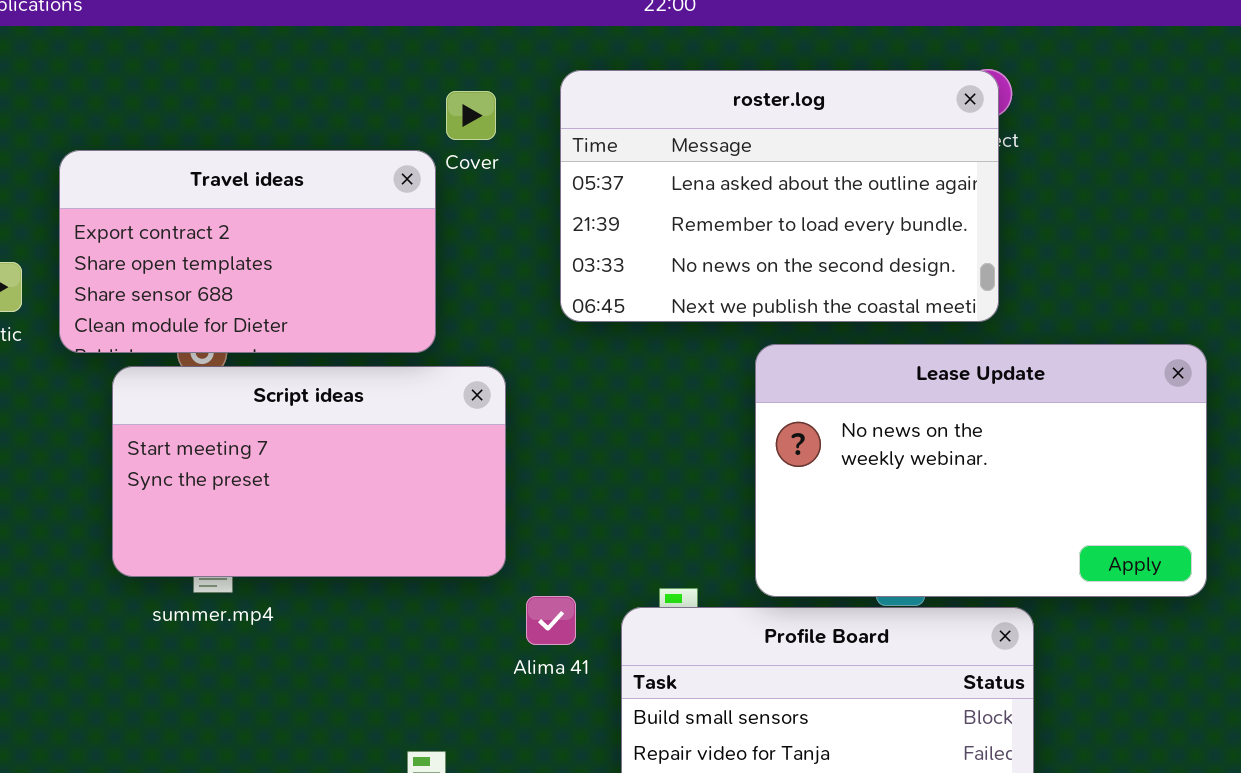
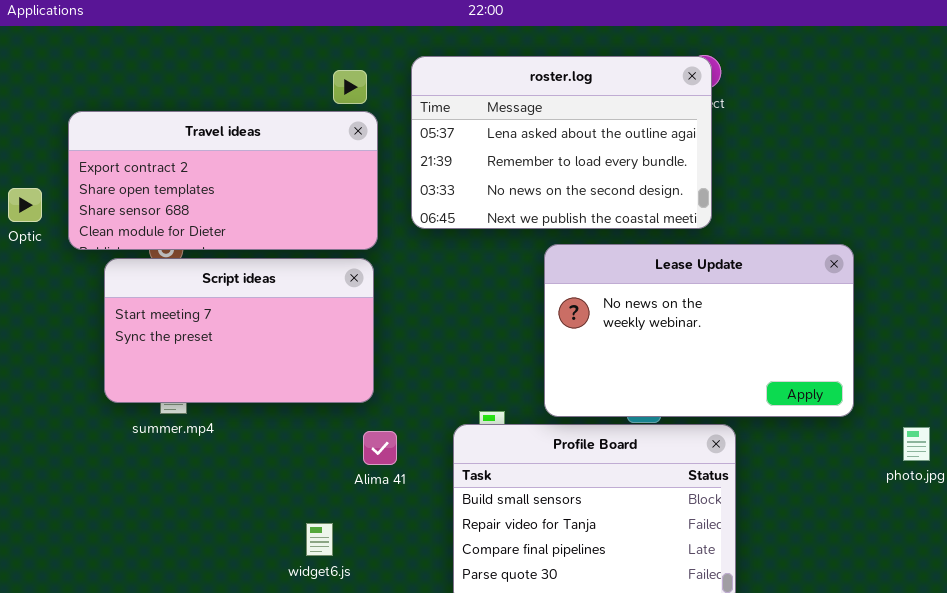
Travel ideas: [59,150,436,353] -> [68,111,378,250], resized
Alima 41: [526,596,576,645] -> [363,431,397,465], moved

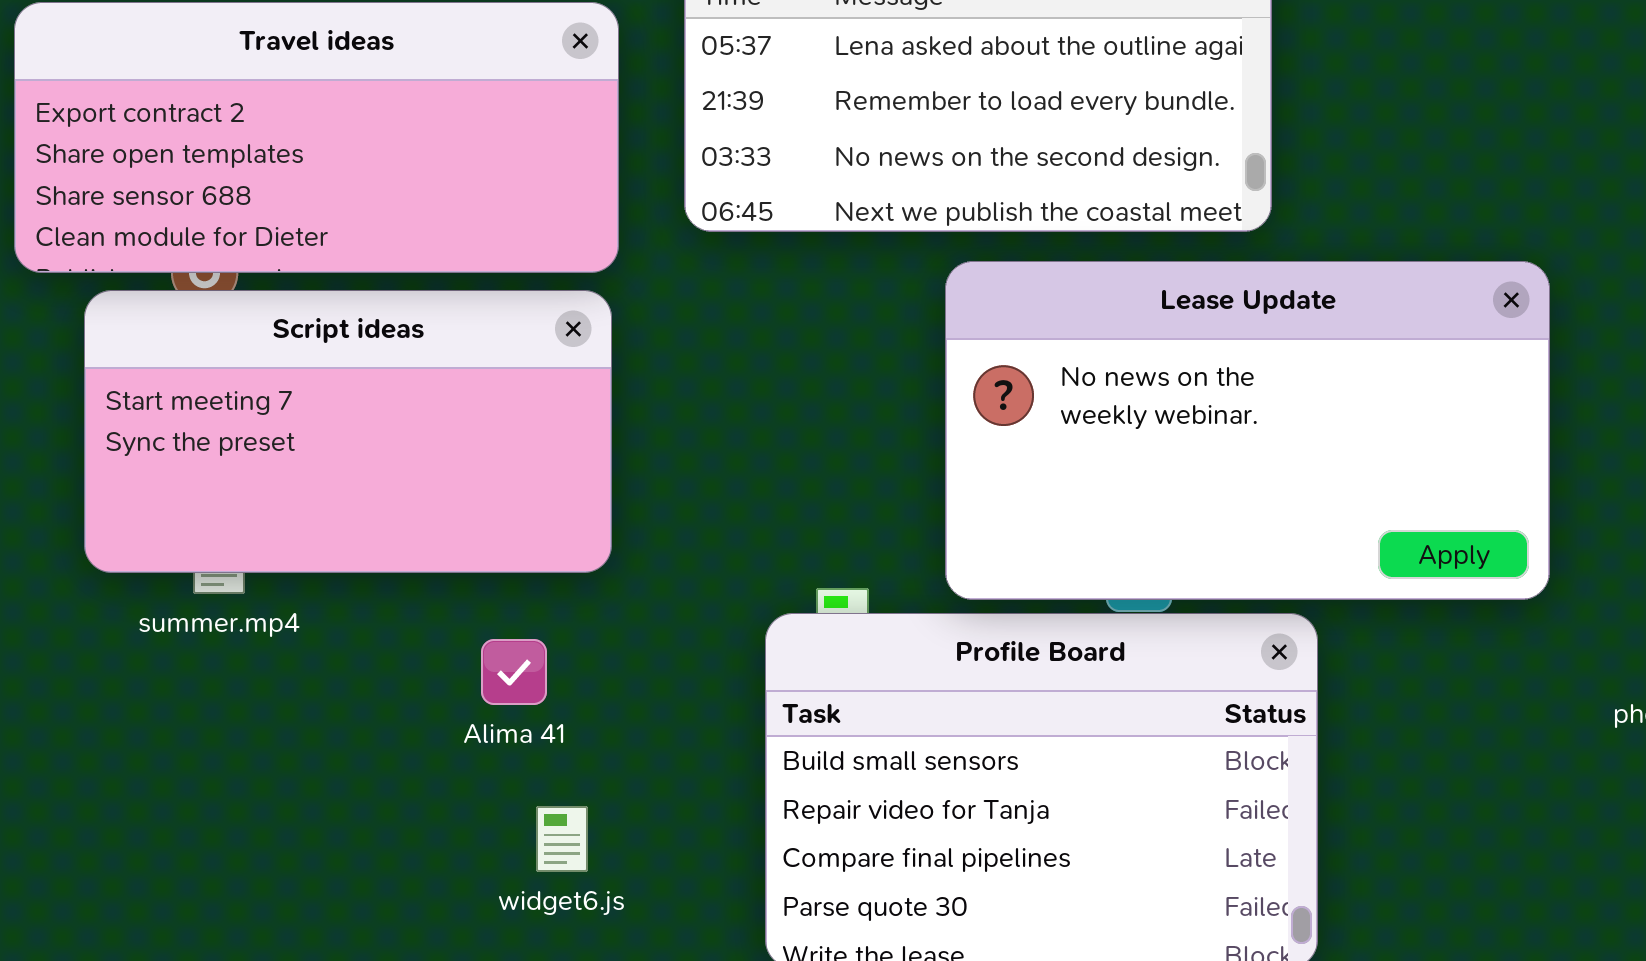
Alima 41: [363,431,397,465] -> [481,639,547,705], moved
widget6.js: [306,523,333,556] -> [536,806,588,872], moved

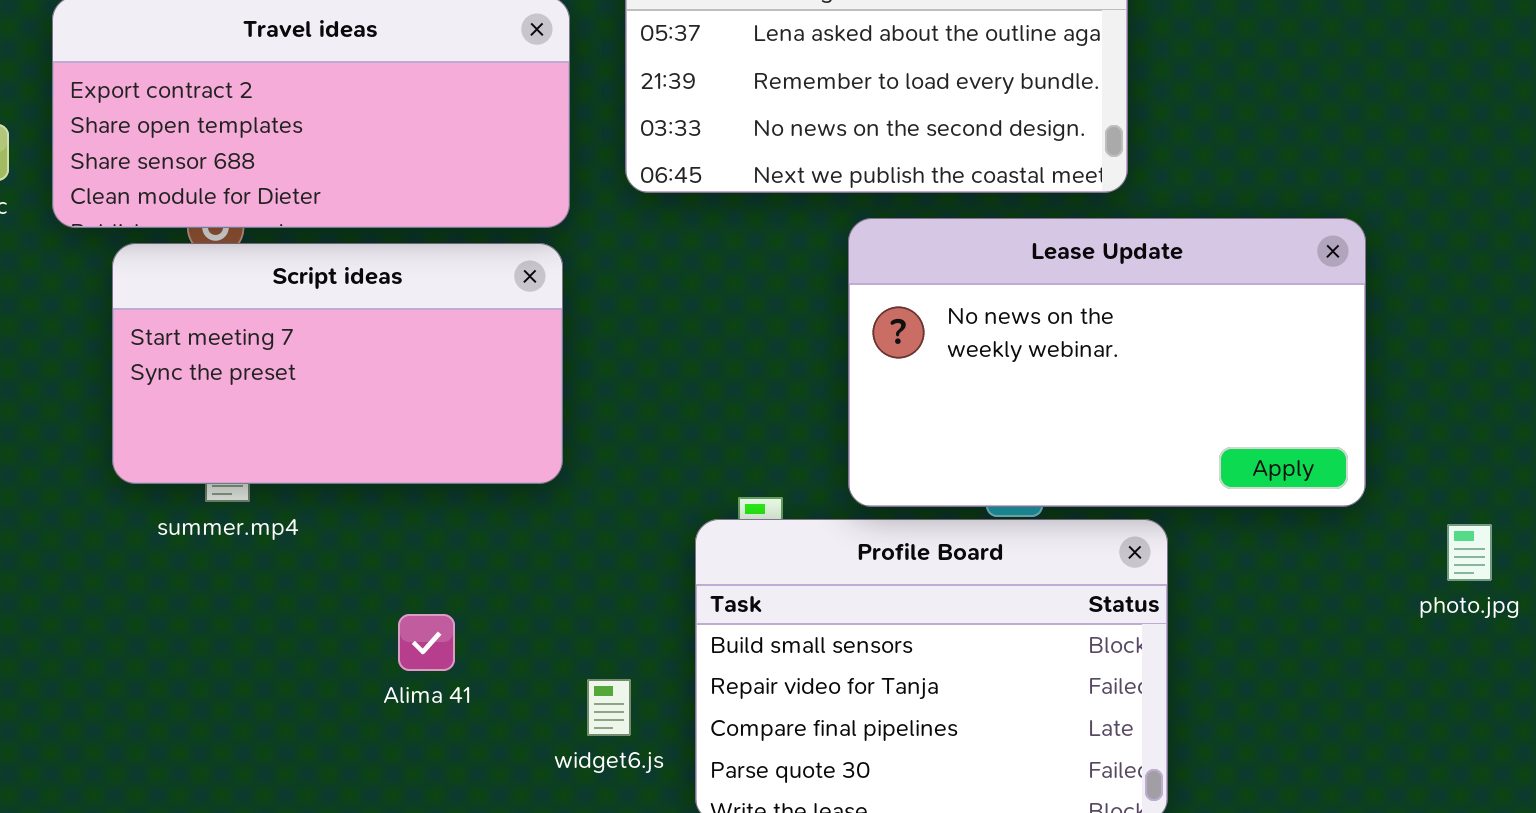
Alima 41: [481,639,547,705] -> [398,614,455,671], moved
widget6.js: [536,806,588,872] -> [587,679,631,736], moved

